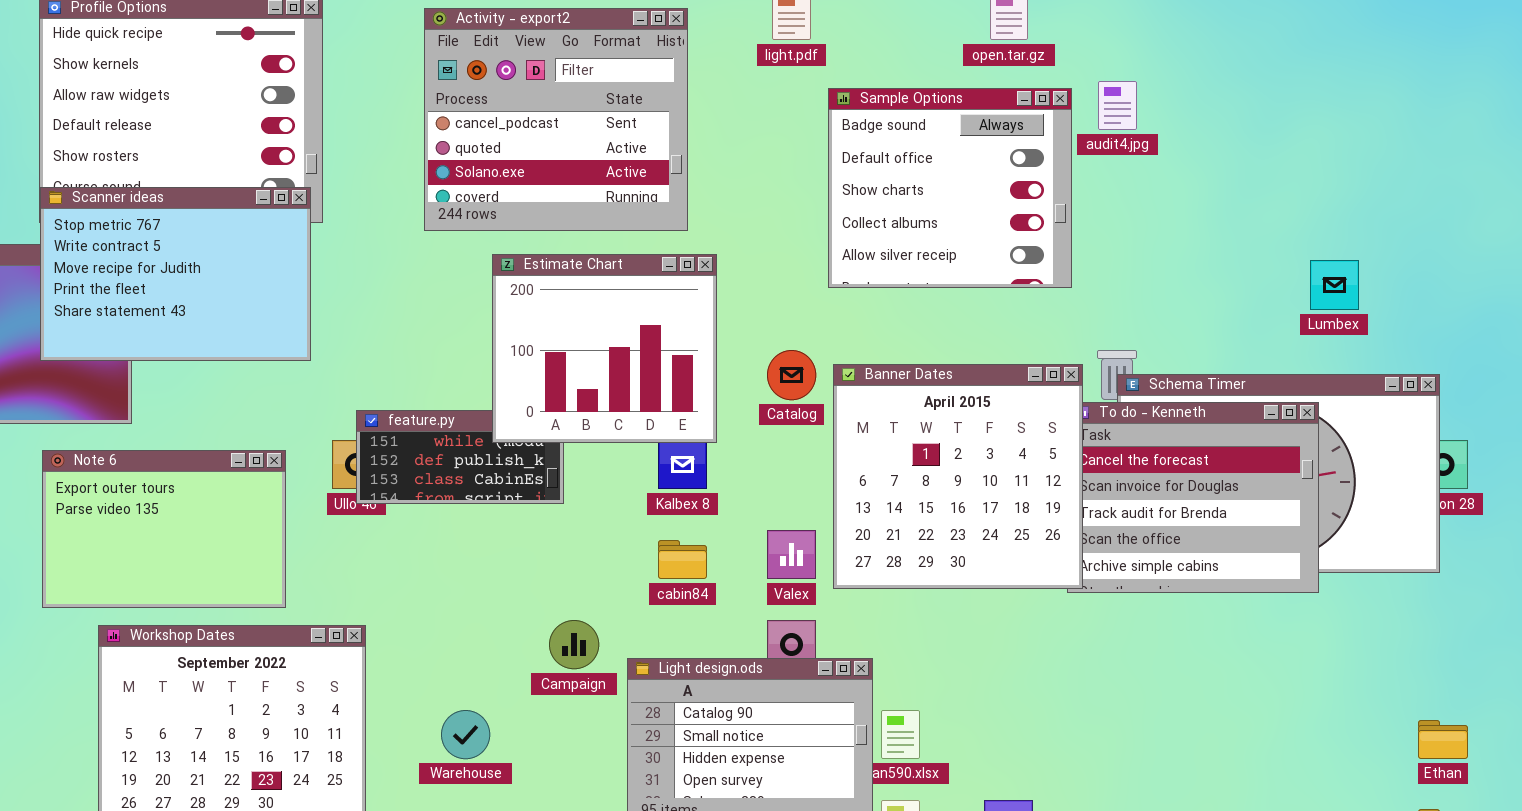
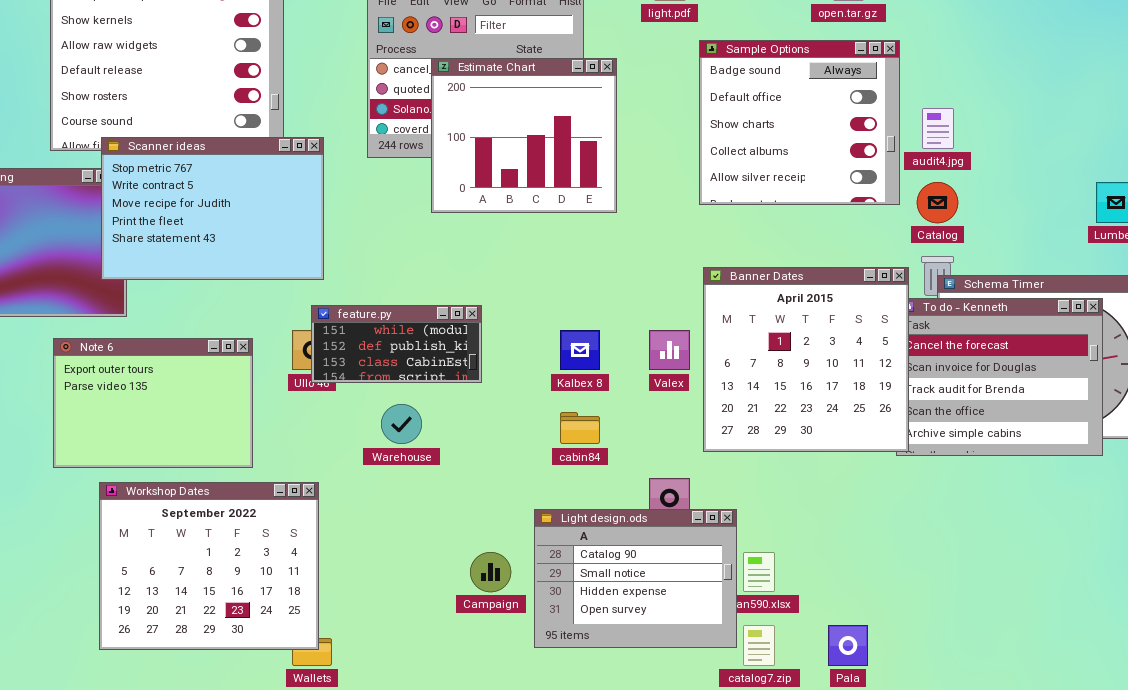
audit4.jpg: [1098,81,1137,130] -> [922,108,954,149], moved
Scanner ideas: [40,187,311,361] -> [101,137,324,280], moved
Estimate Chart: [492,254,717,443] -> [431,58,617,213], moved
Catalog: [767,350,816,400] -> [917,182,958,223], moved
Valex: [767,530,816,579] -> [649,330,690,370], moved
Campaign: [549,620,599,669] -> [470,552,511,592], moved
Warehouse: [441,710,490,759] -> [381,404,422,444], moved

